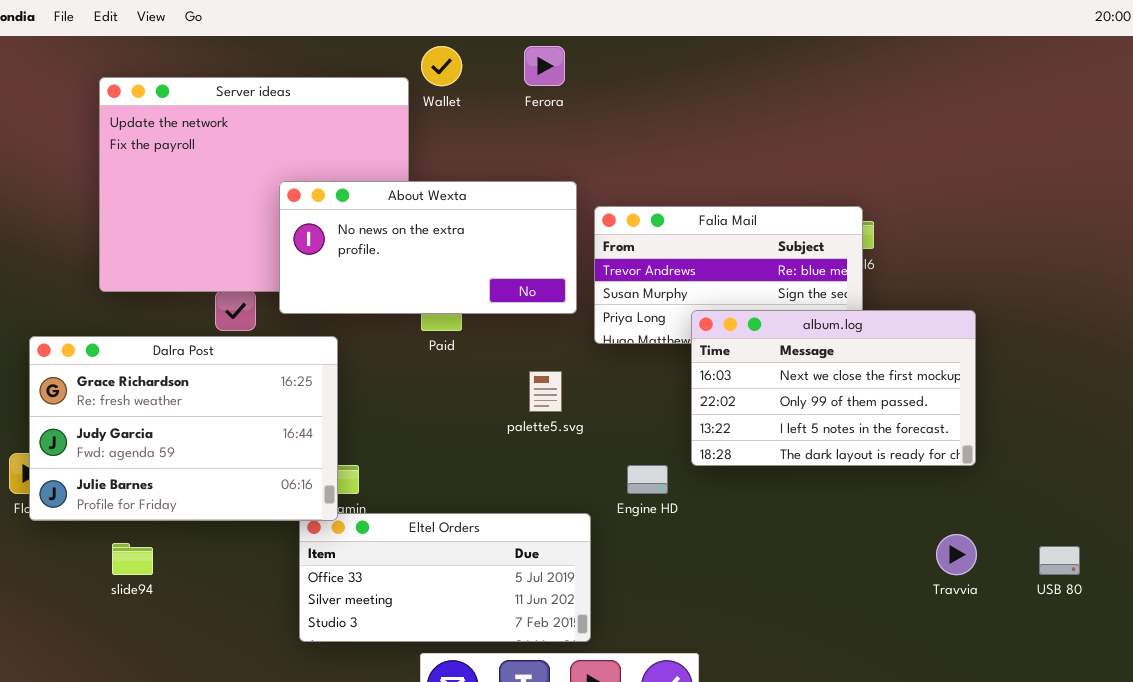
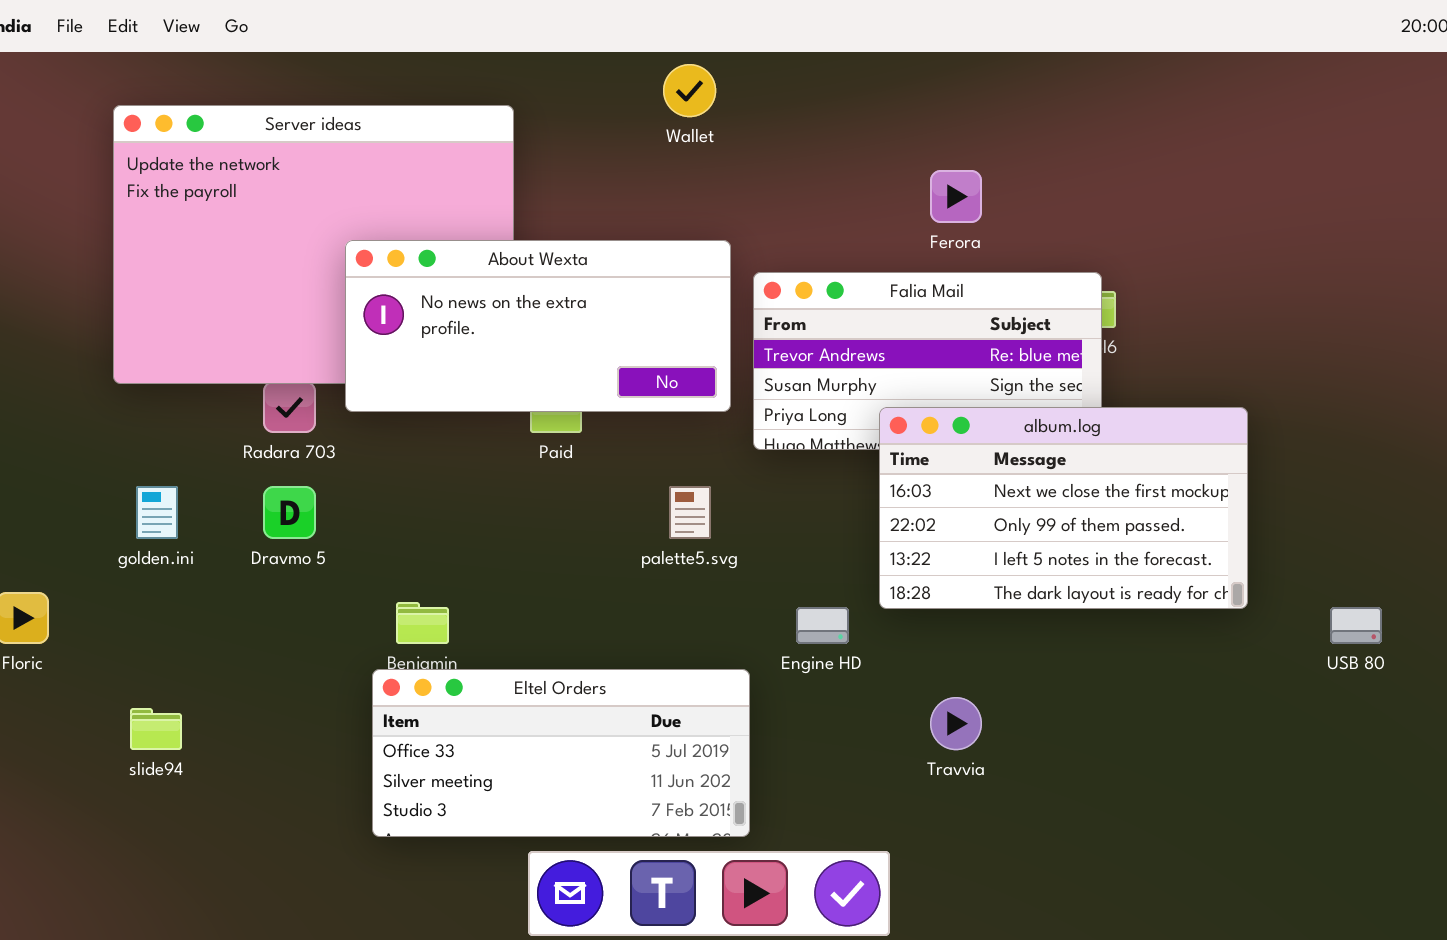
Wallet: [421,46,462,86] -> [663,64,716,117], moved
Ferora: [524,46,565,86] -> [930,170,982,223], moved
Dalra Post: [29,336,338,521] -> none, closed
Travvia: [936,534,977,575] -> [930,697,982,750], moved
USB 80: [1039,546,1080,575] -> [1330,607,1382,644], moved

